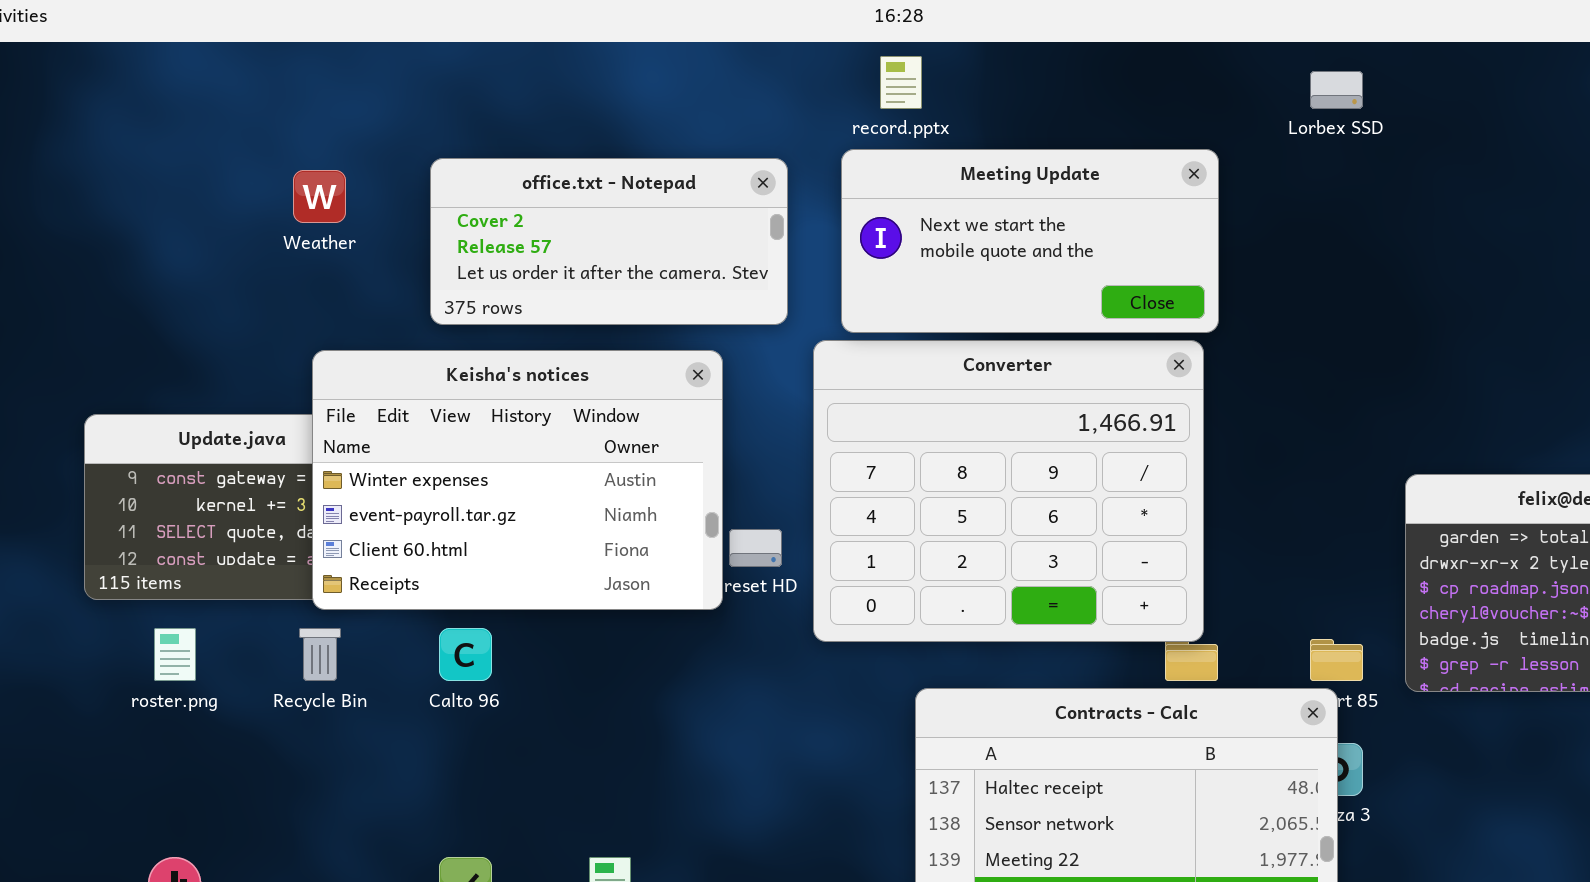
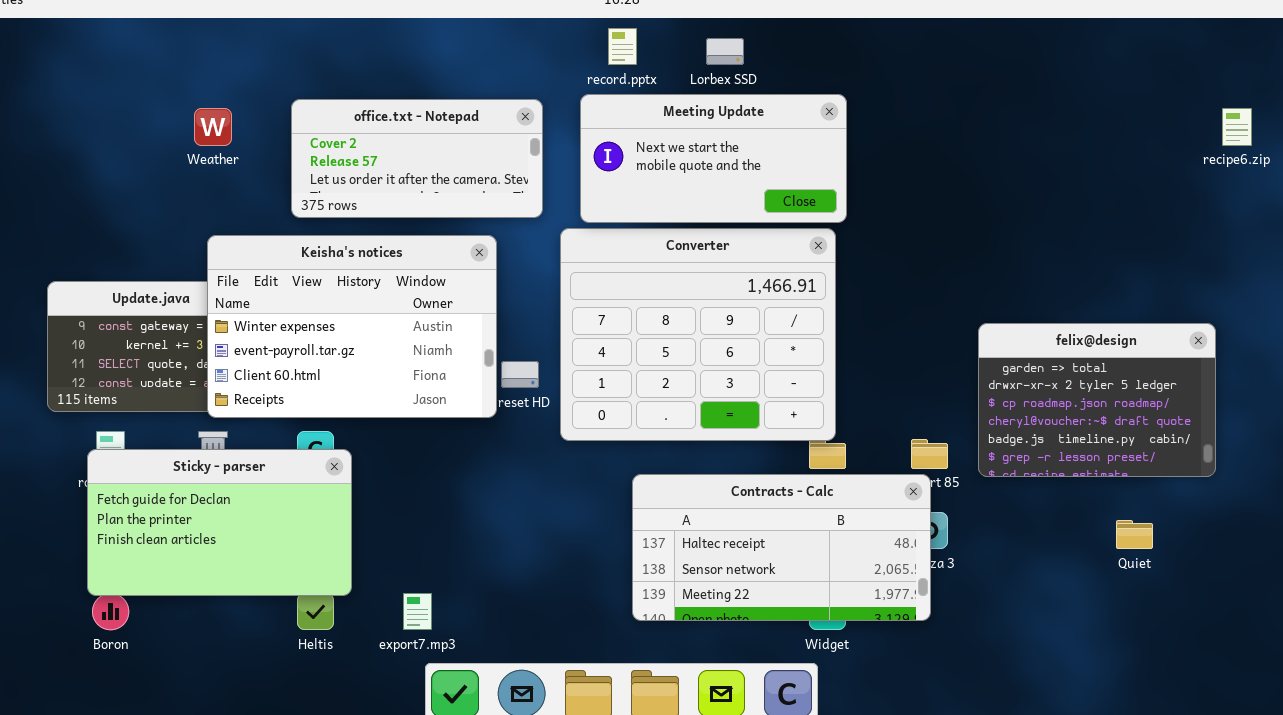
Lorbex SSD: [1310,71,1363,109] -> [706,38,744,65], moved
Sticky - parser: none -> [87,449,352,596], opened

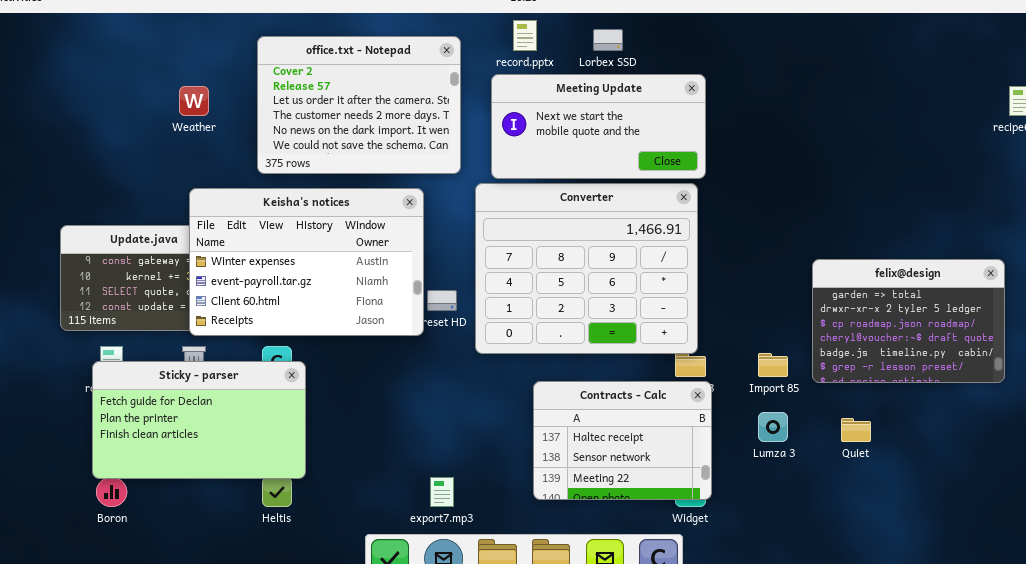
office.txt - Notepad: [291,99,543,218] -> [257,36,461,174], resized
Contracts - Calc: [632,474,931,621] -> [533,381,712,500], resized
Quiet: [1116,520,1153,549] -> [841,418,871,442], moved
export7.mp3: [403,593,432,630] -> [430,477,454,507], moved

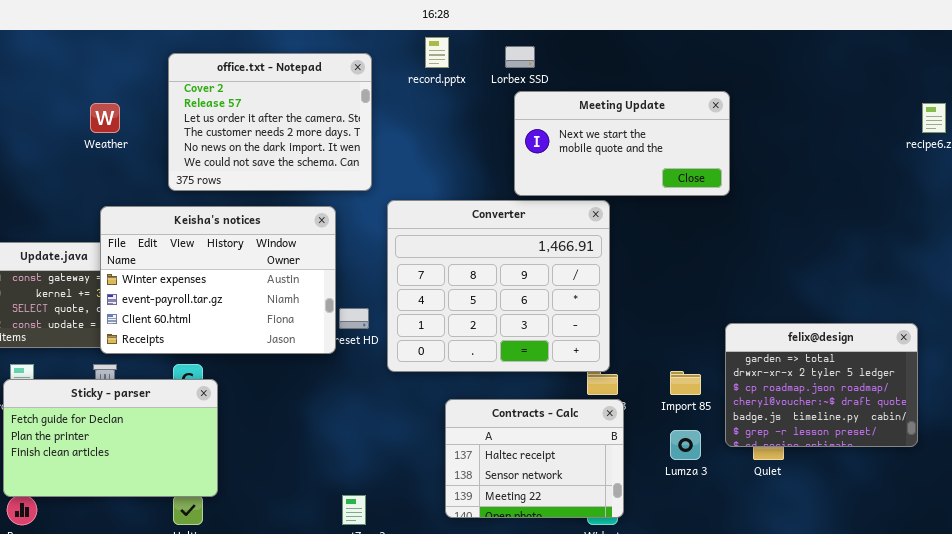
Meeting Update: [491,74,706,179] -> [514,91,730,196], moved
felix@design: [812,259,1005,383] -> [725,323,918,447], moved

